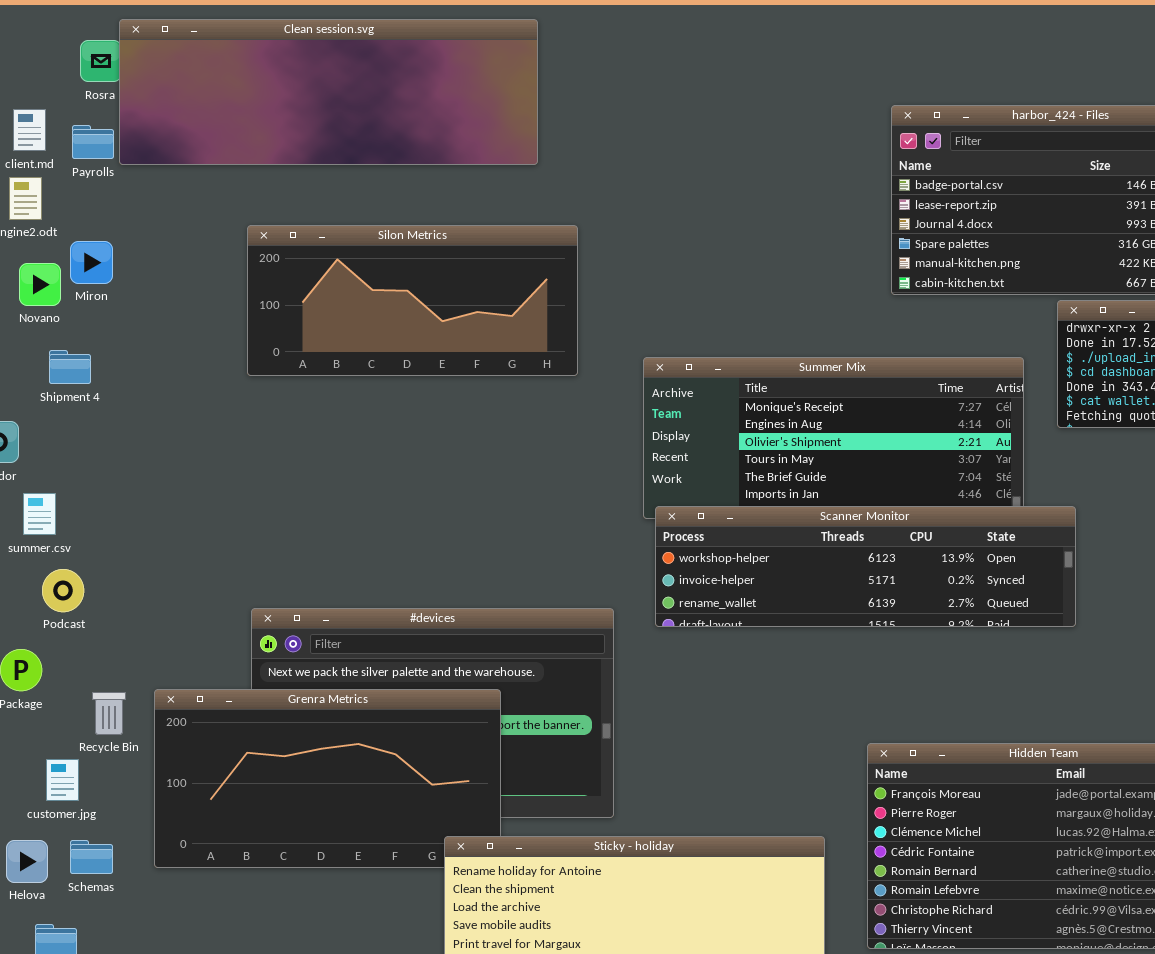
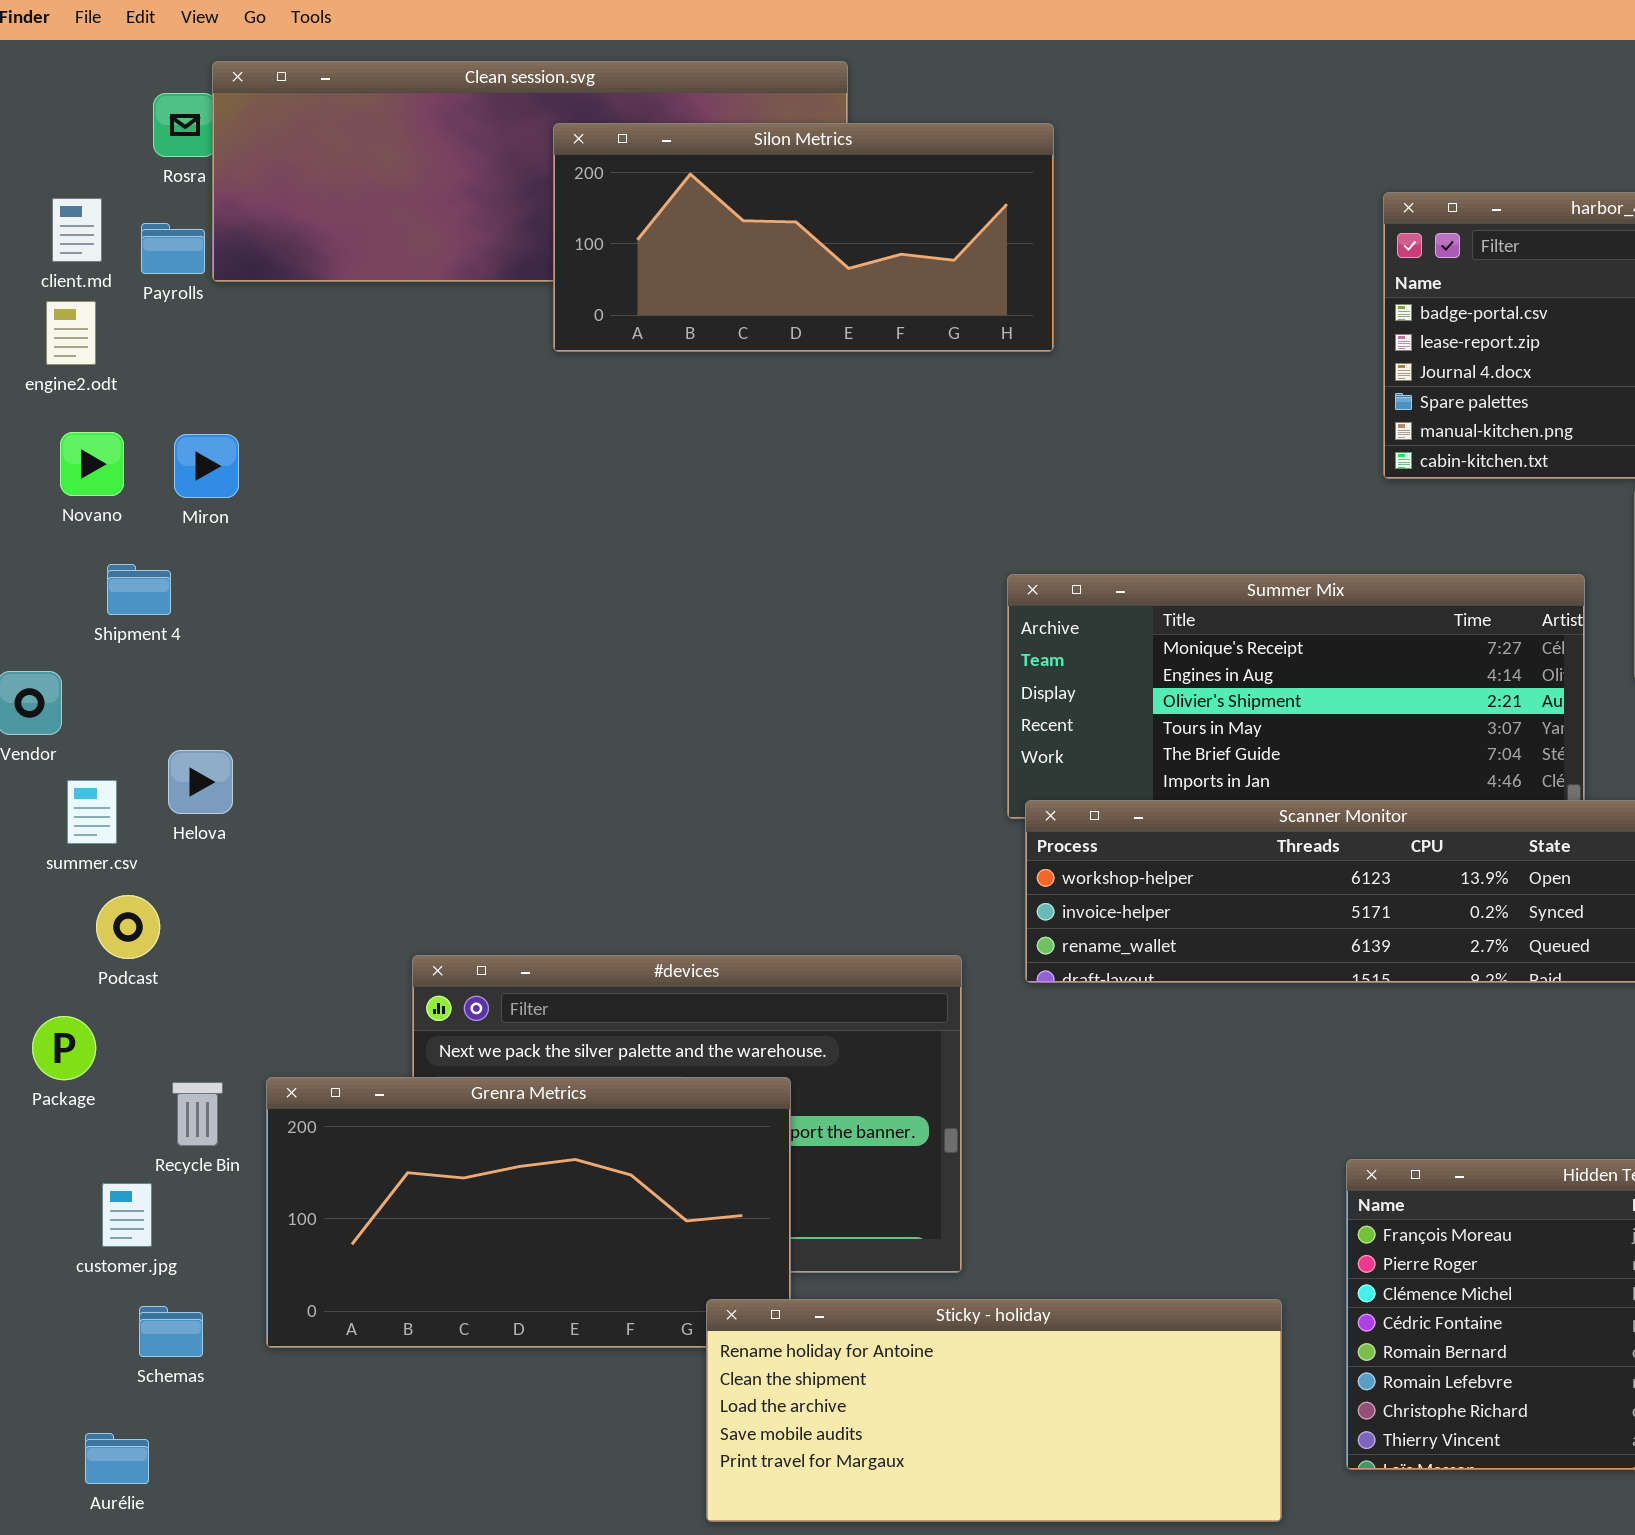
Silon Metrics: [247,225,578,376] -> [553,123,1054,352], moved
Miron: [70,241,113,284] -> [174,434,239,498], moved
Helova: [6,840,48,883] -> [168,750,233,814], moved

